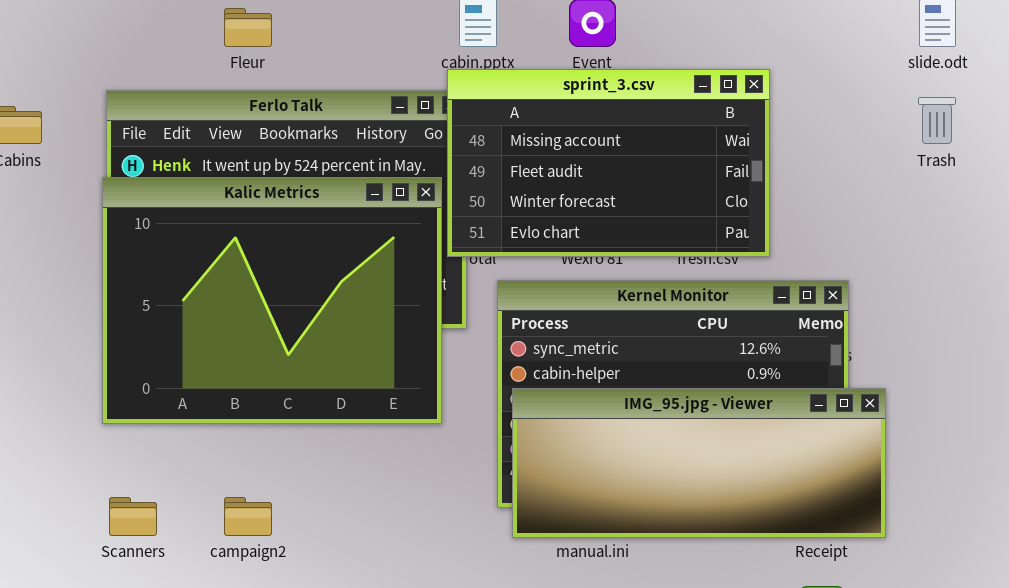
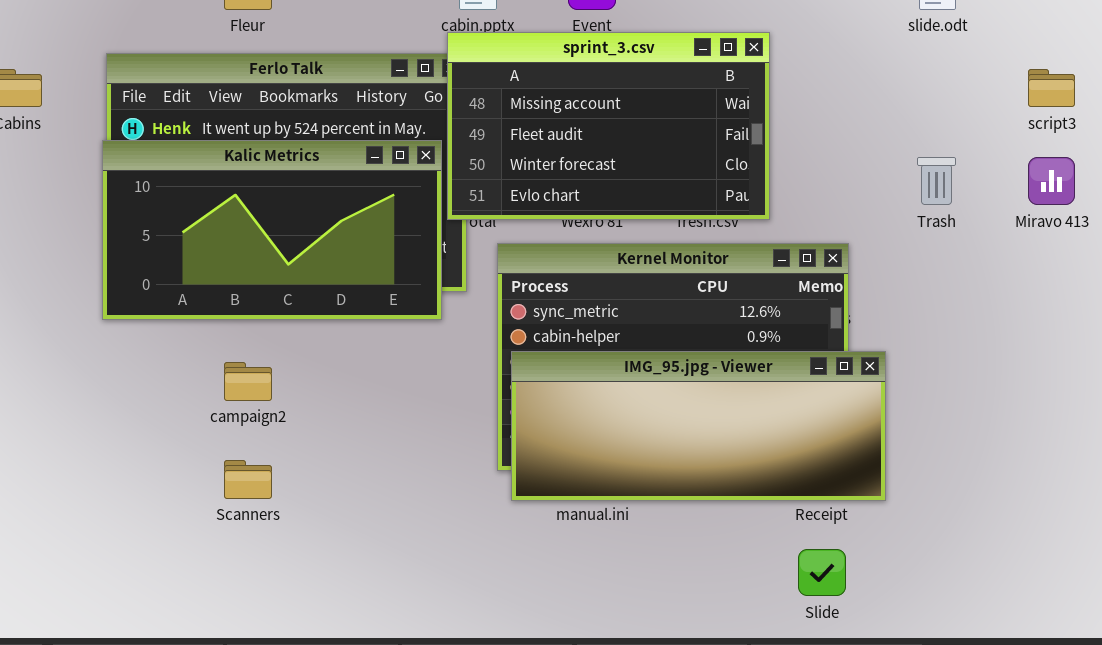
Trash: [918,97,956,144] -> [917,157,956,205], moved
Kalic Metrics: [102,177,442,424] -> [102,140,442,320], resized
Scanners: [109,497,157,536] -> [224,460,272,499], moved
campaign2: [224,497,272,536] -> [224,362,272,401], moved

